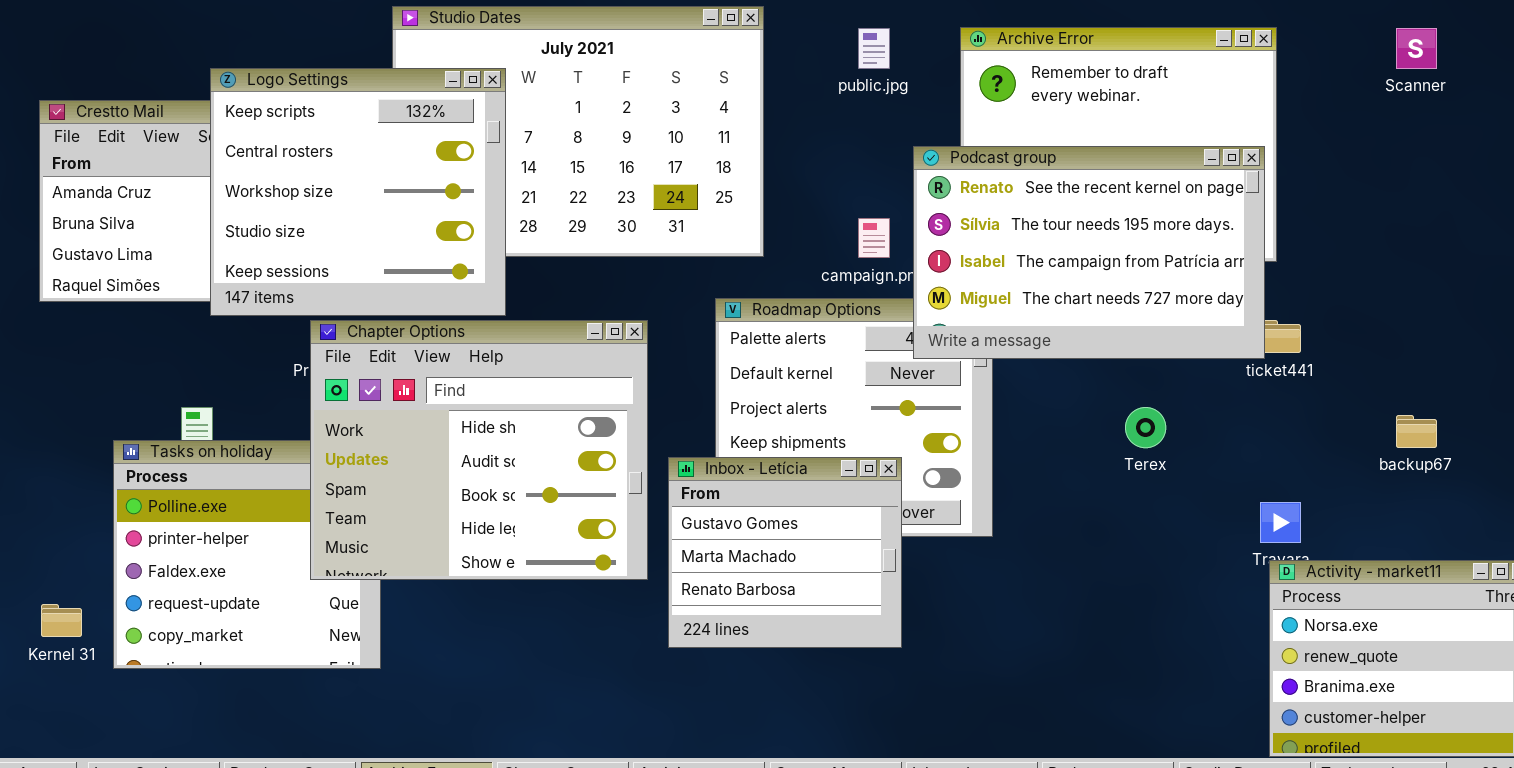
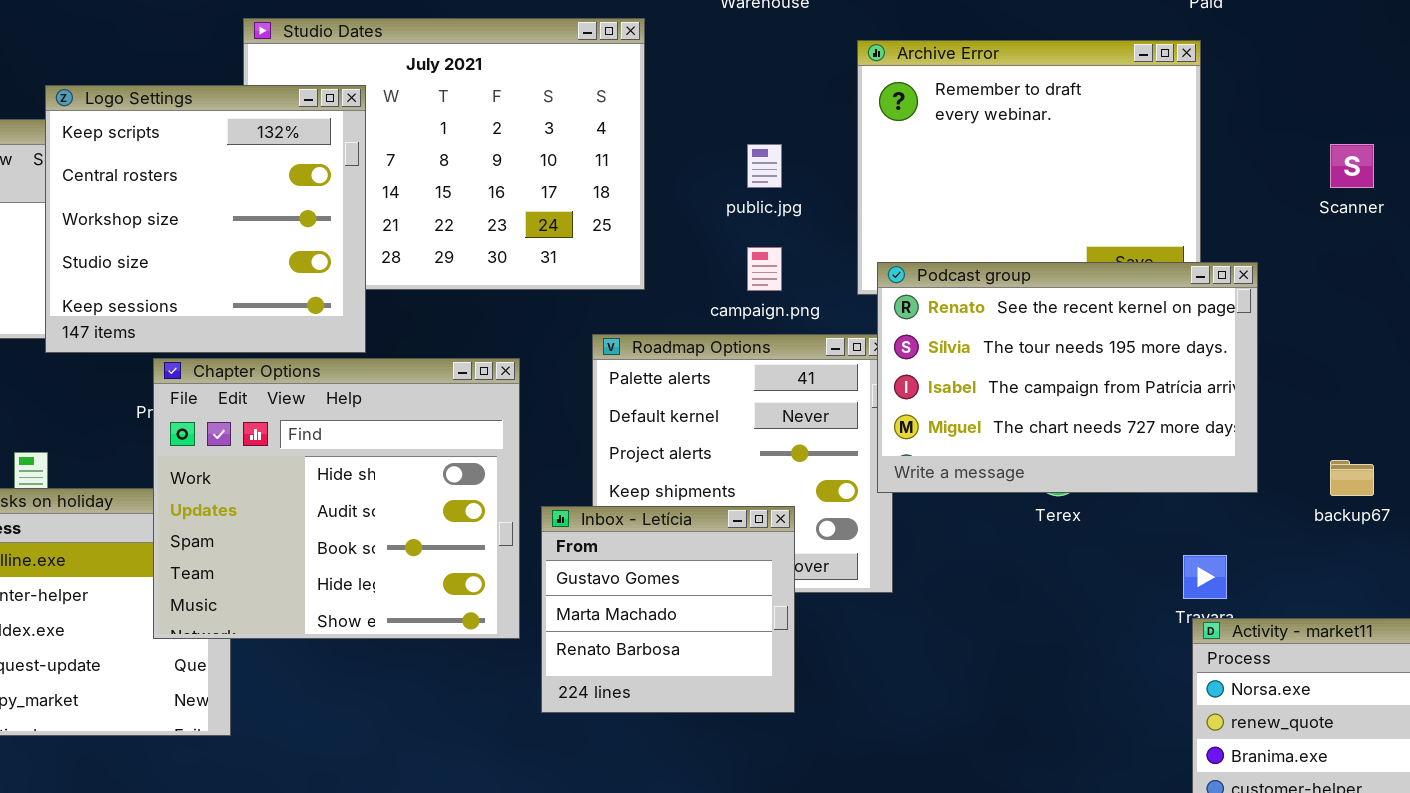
public.jpg: [858,28,890,69] -> [747,144,782,188], moved
Scanner: [1396,28,1437,69] -> [1330,144,1374,188], moved
Podcast group: [913,146,1265,359] -> [877,262,1258,493], moved

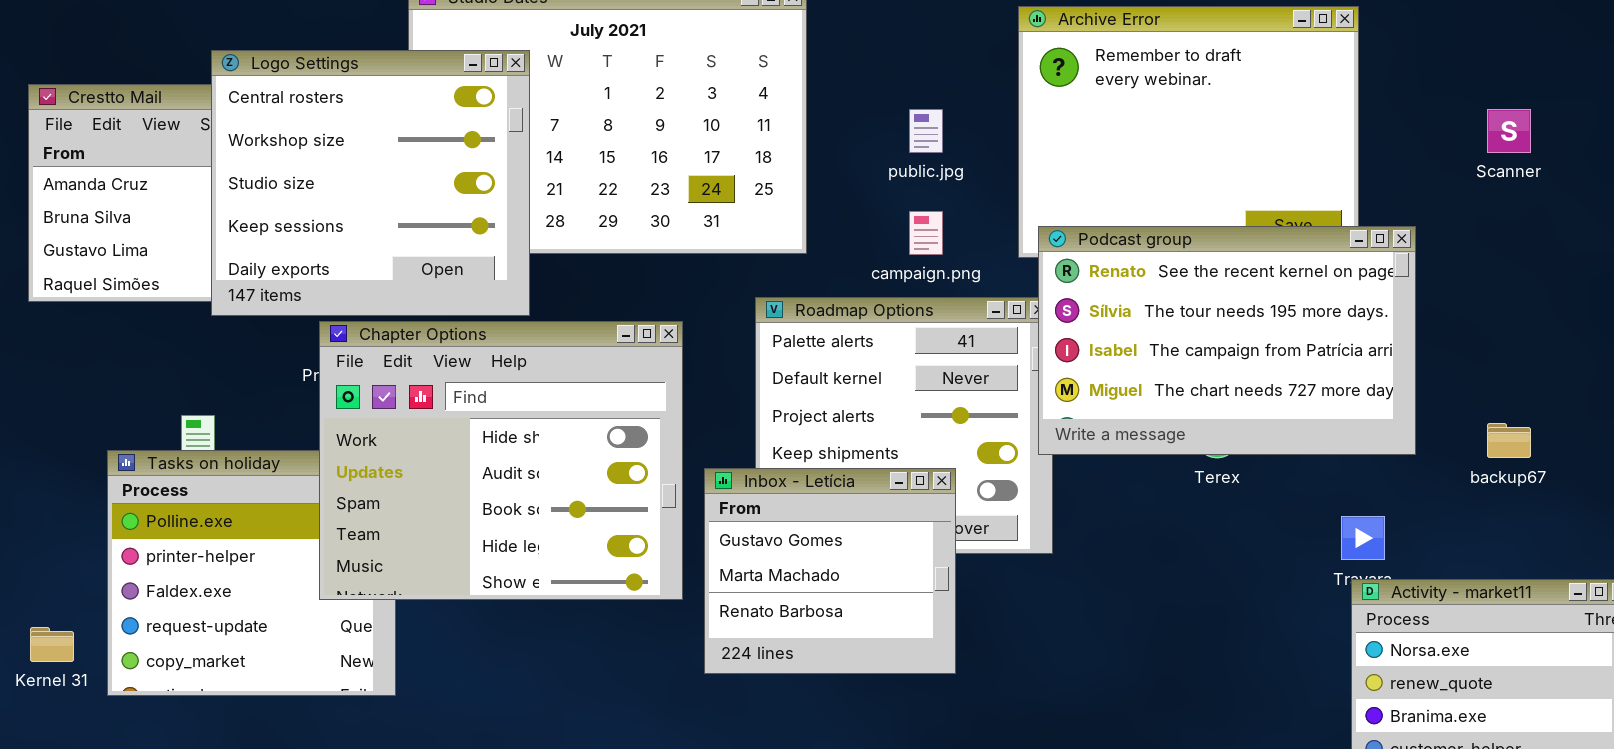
Logo Settings: [45,85,366,353] -> [211,50,530,316], scrolled down 1 row

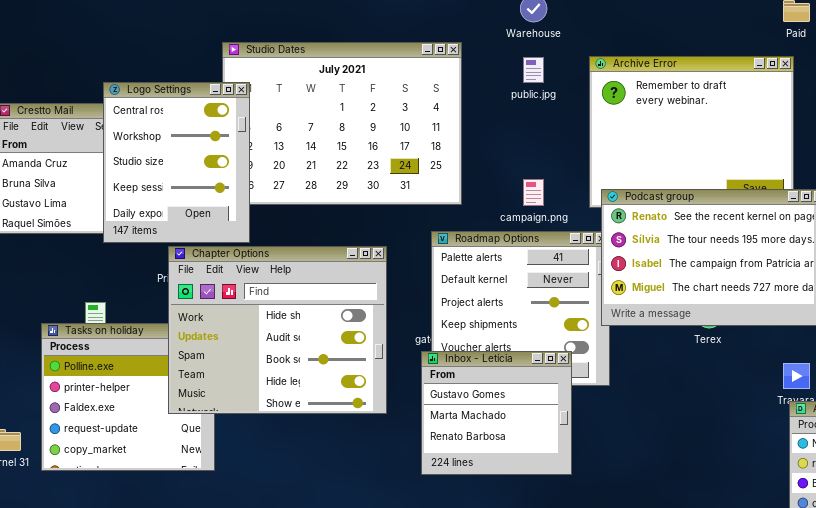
Logo Settings: [211,50,530,316] -> [103,82,250,243], resized
public.jpg: [909,109,943,153] -> [523,57,544,83], moved
Inbox - Letícia: [704,468,956,674] -> [421,351,572,475], moved

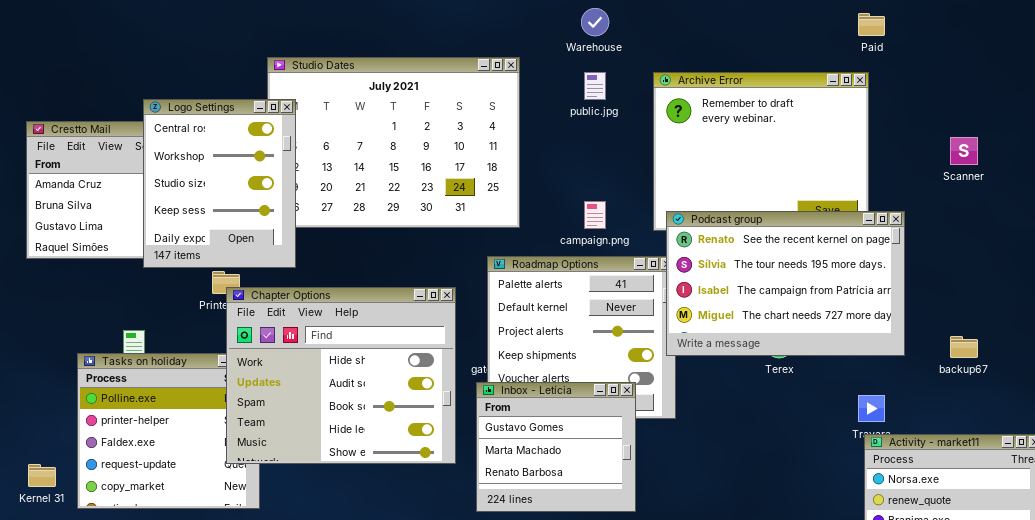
Chapter Options: [168,246,387,414] -> [226,287,456,464], moved

